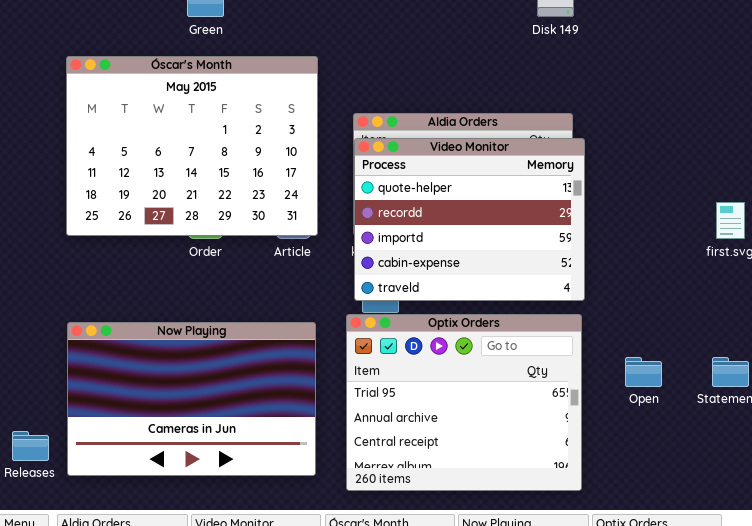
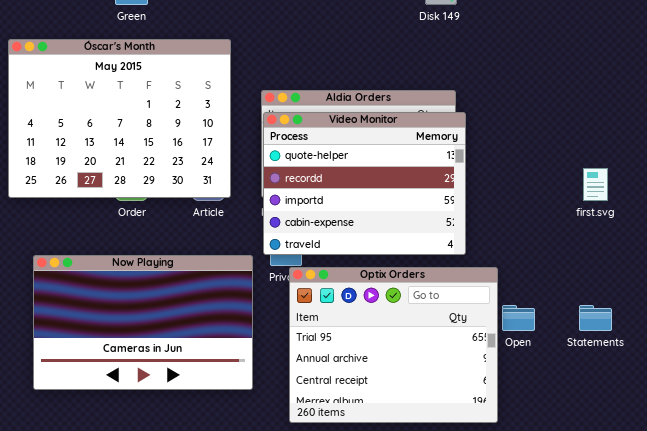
Optix Orders: [346,314,582,491] -> [289,267,498,423], moved
Now Playing: [67,322,316,476] -> [33,255,253,390], moved

